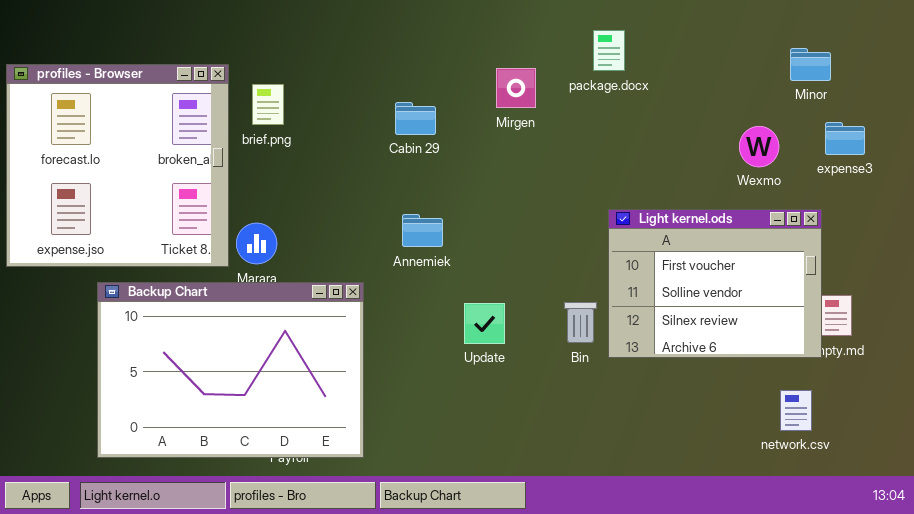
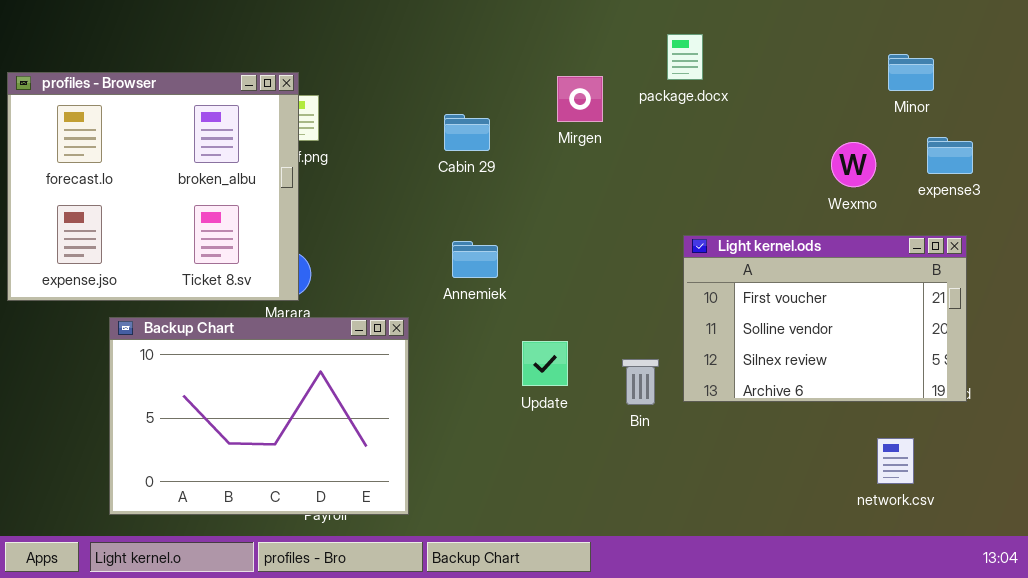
profiles - Browser: [6,64,229,267] -> [7,72,299,301], resized
Light kernel.ods: [608,209,822,358] -> [683,235,967,402], resized
Bin: [564,302,597,343] -> [622,359,659,405], moved

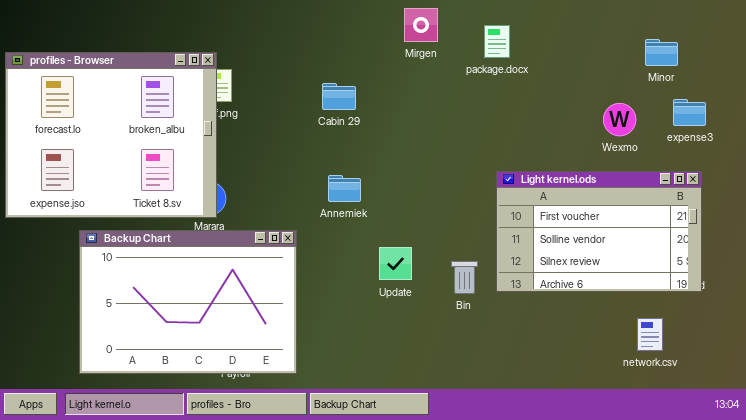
Mirgen: [557,76,603,122] -> [404,8,438,42], moved

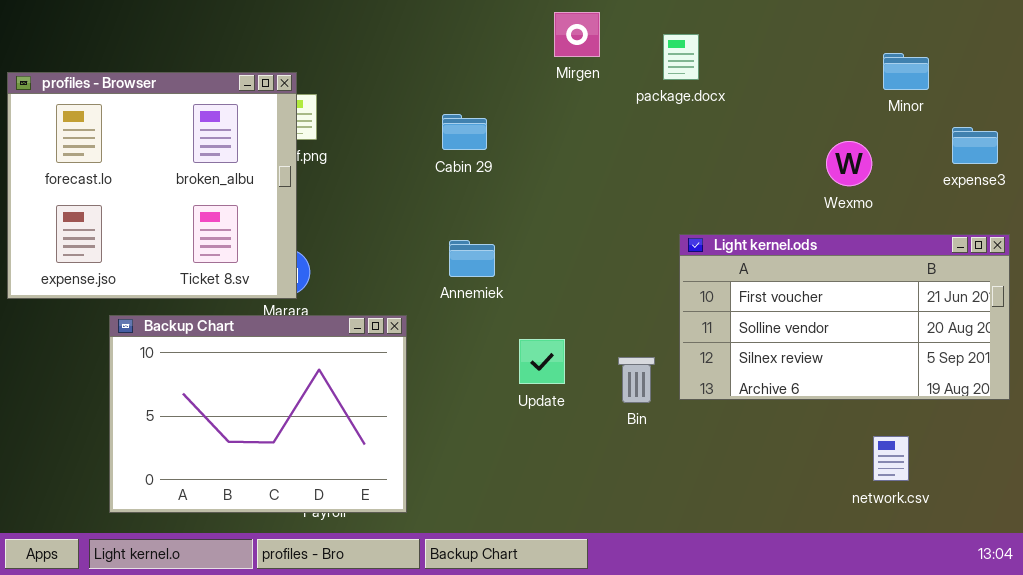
expense3: [673,99,706,126] -> [952,127,998,164], moved
Light kernel.ods: [496,171,702,292] -> [679,234,1010,400], resized

